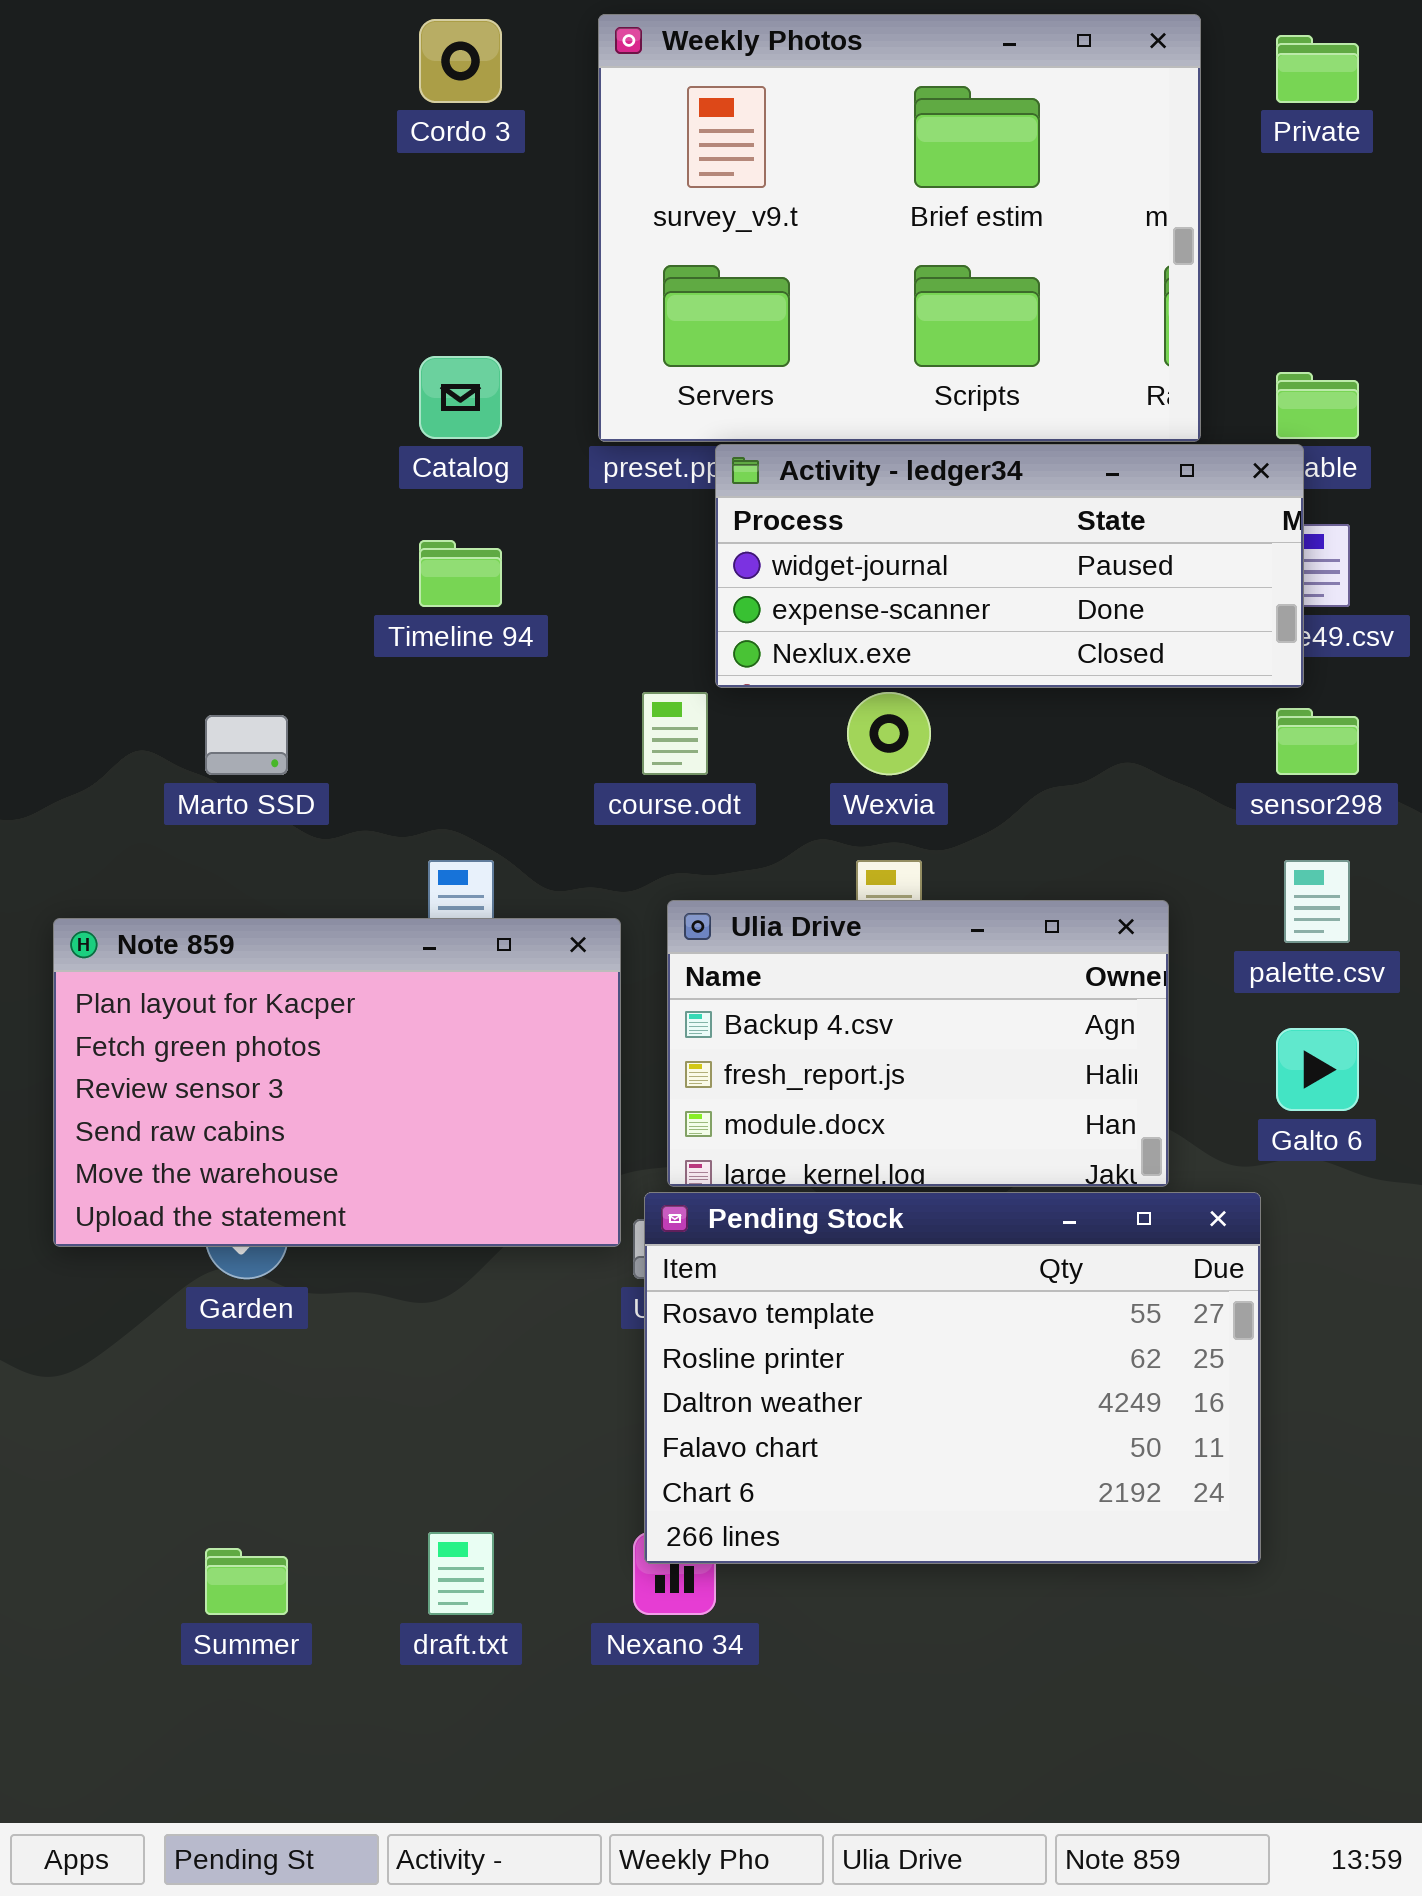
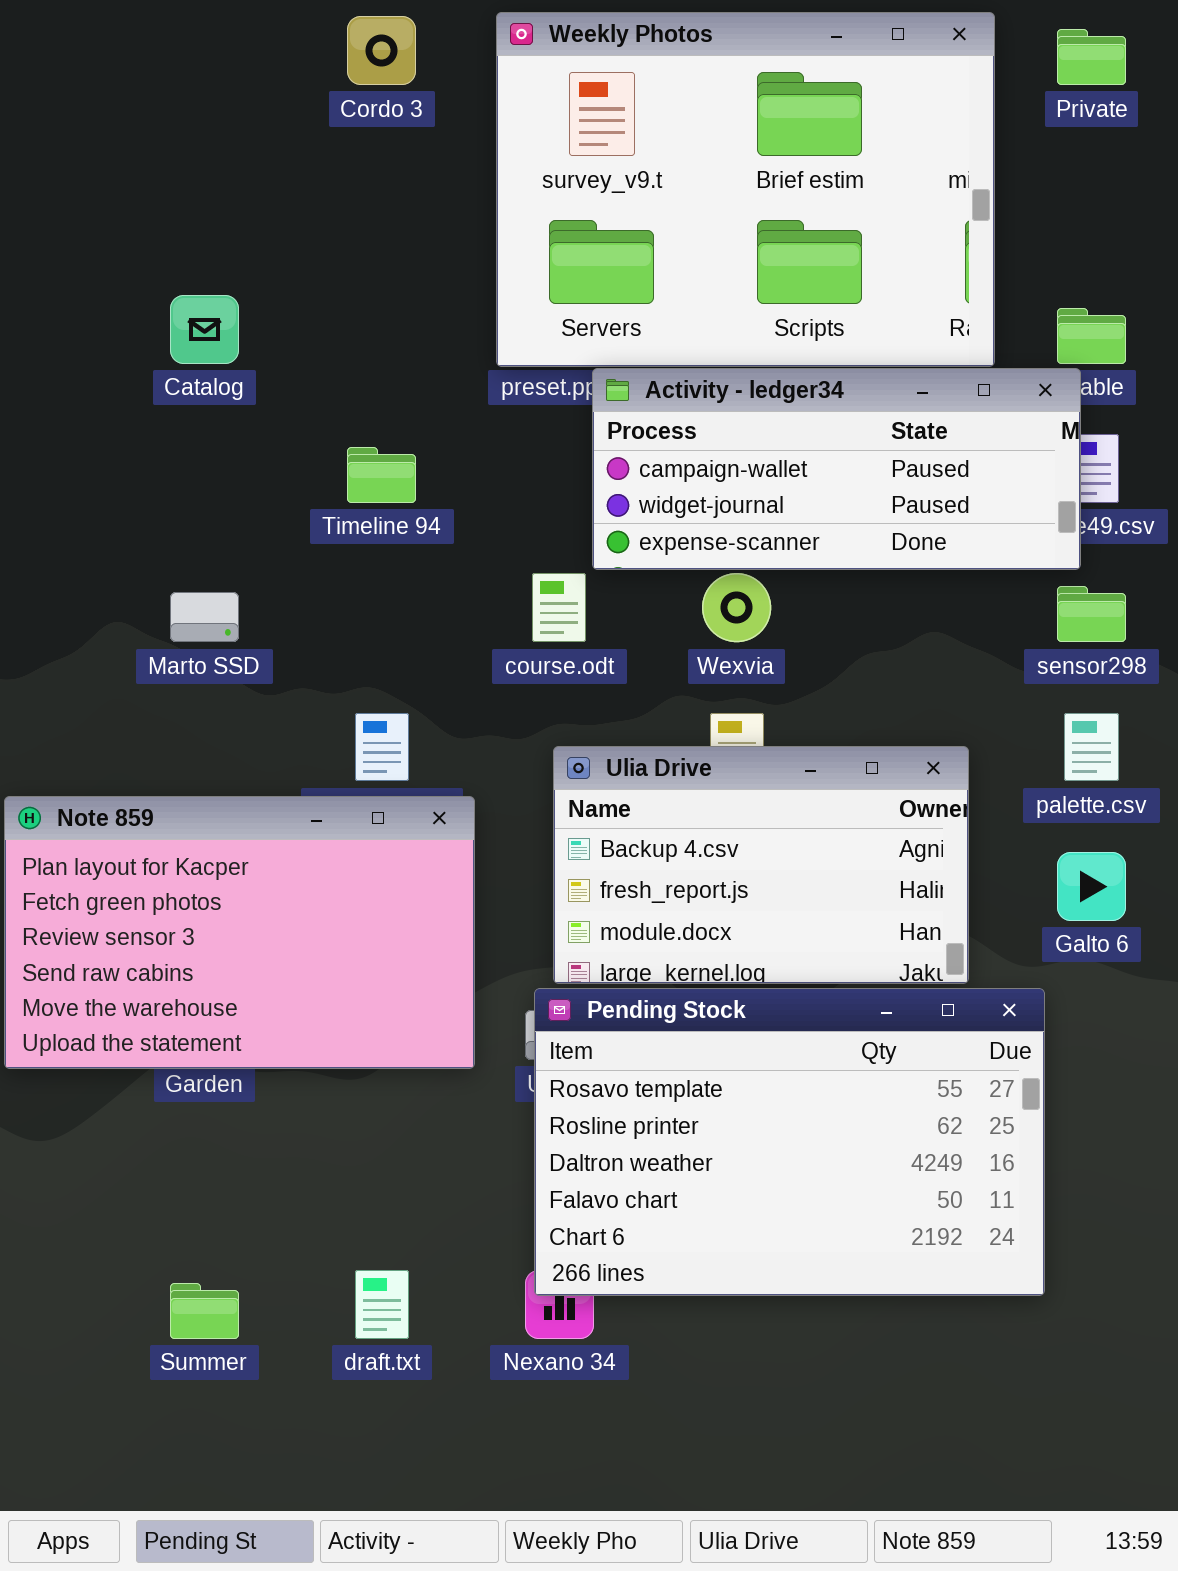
Catalog: [419,356,502,439] -> [170,295,239,364], moved
Activity - ledger34: [715,444,1304,688] -> [592,368,1081,570], scrolled up 1 row
Note 859: [53,918,621,1247] -> [4,796,475,1069], moved

